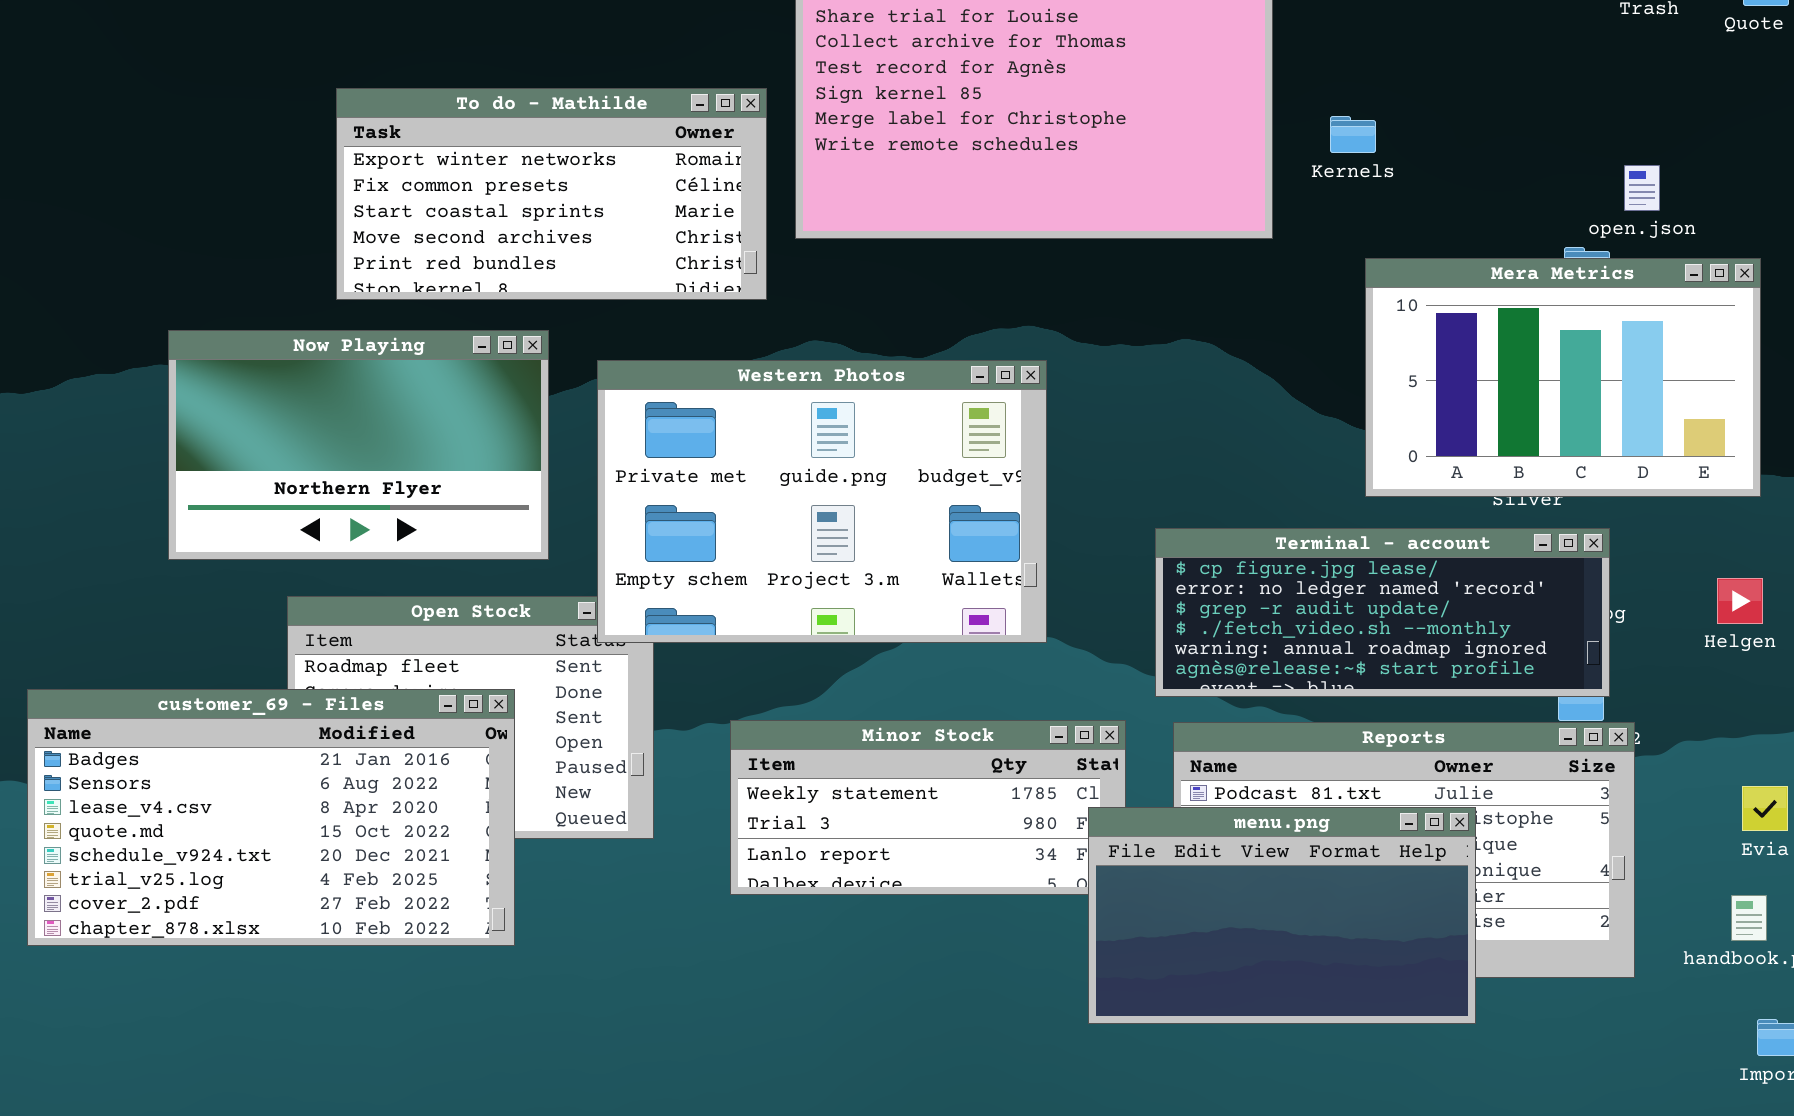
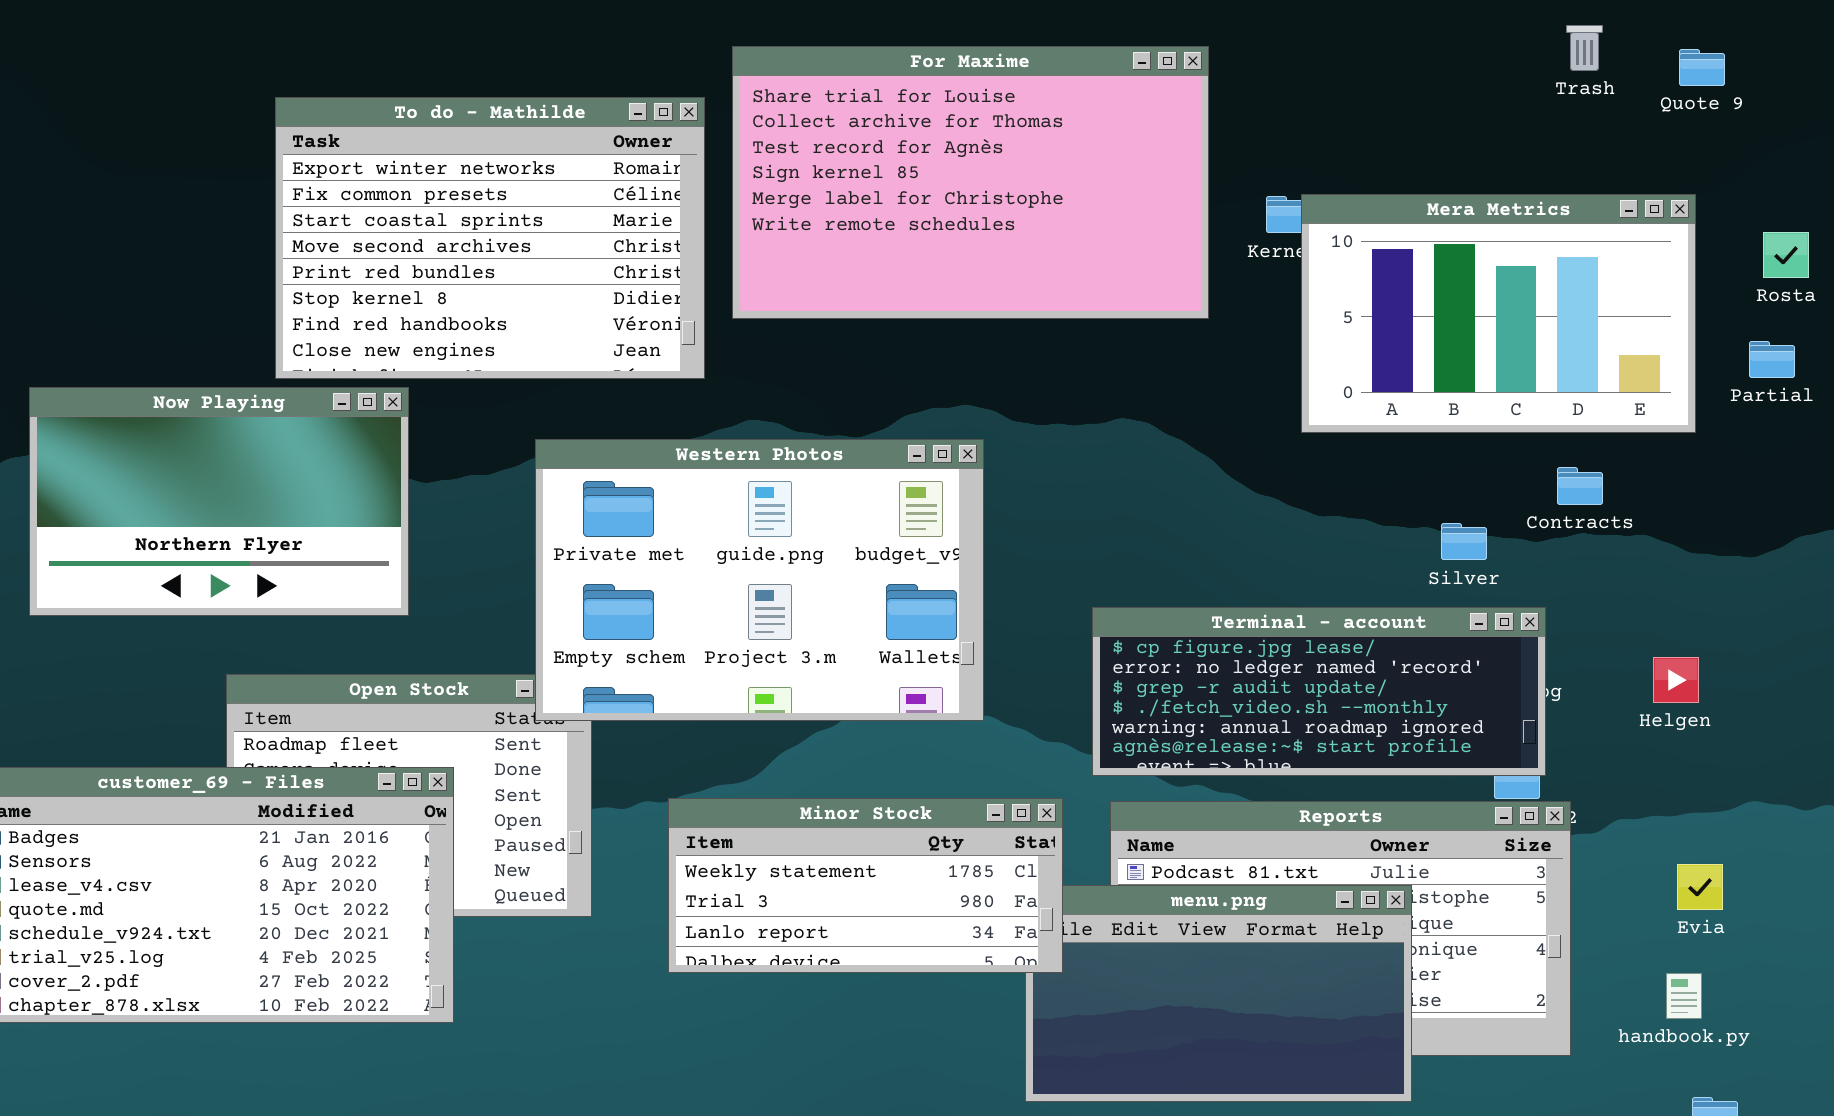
To do - Mathilde: [336,88,767,300] -> [275,97,705,379], resized
Mera Metrics: [1365,258,1761,497] -> [1301,194,1696,433], moved
Now Playing: [168,330,549,560] -> [29,387,409,616], moved
Minor Stock: [730,720,1126,895] -> [668,798,1063,973], raised

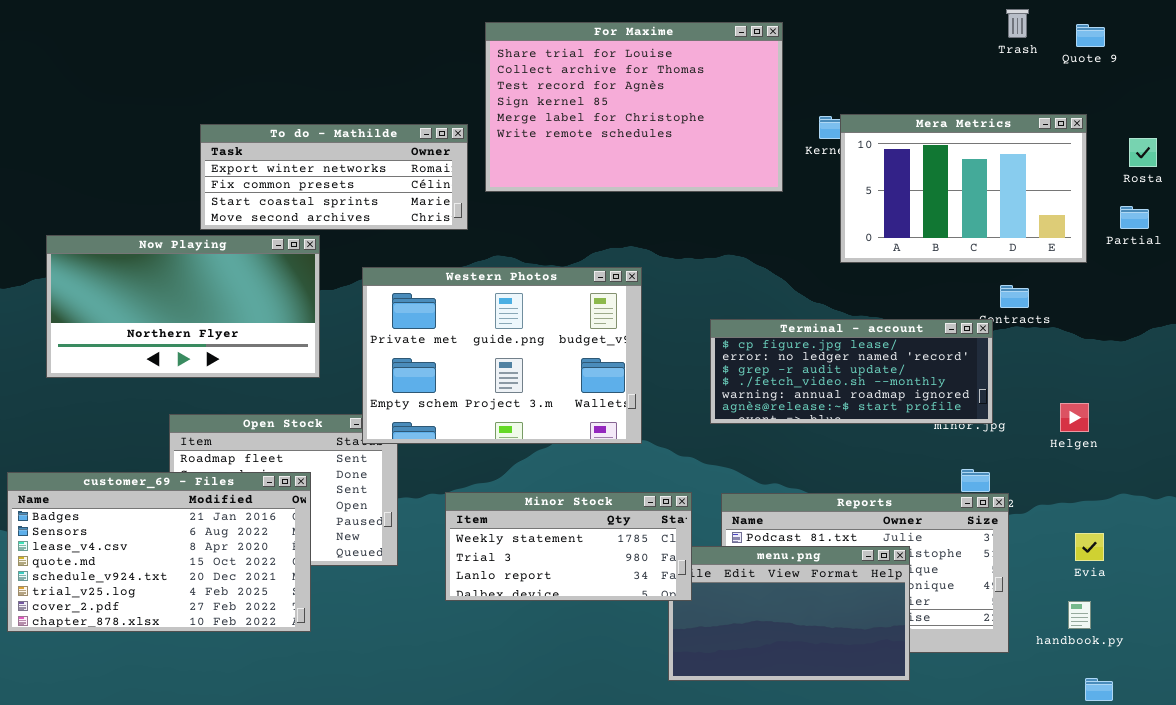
To do - Mathilde: [275,97,705,379] -> [200,124,468,230], resized
Now Playing: [29,387,409,616] -> [46,235,320,378], resized
Terminal - account: [1092,607,1546,776] -> [710,319,993,424], moved

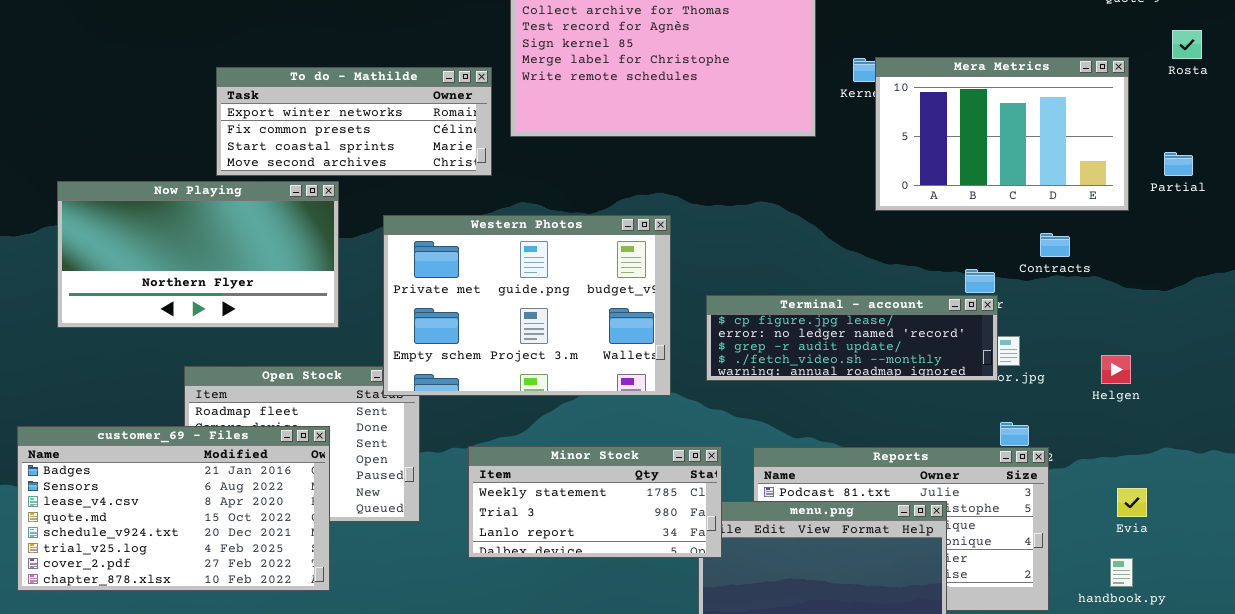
Rosta: [1129,138,1157,167] -> [1172,30,1202,59], moved
Terminal - account: [710,319,993,424] -> [706,295,998,381], moved, resized

